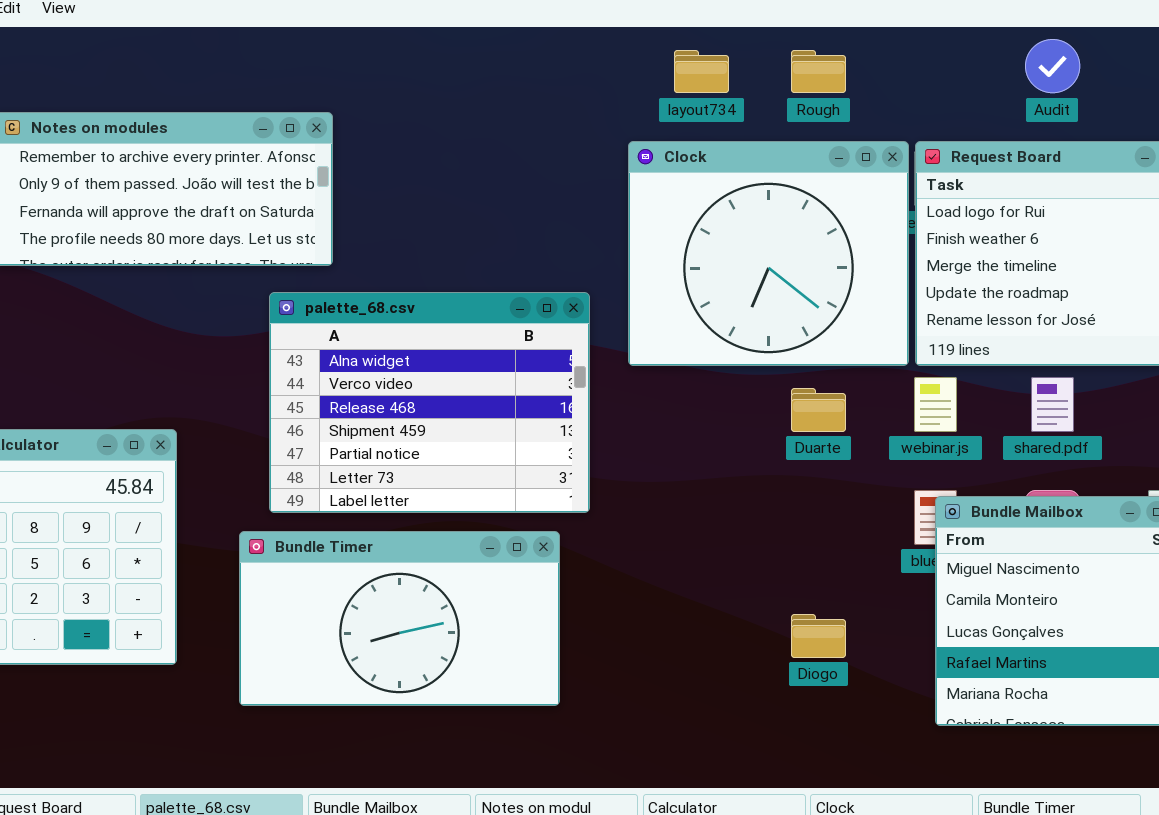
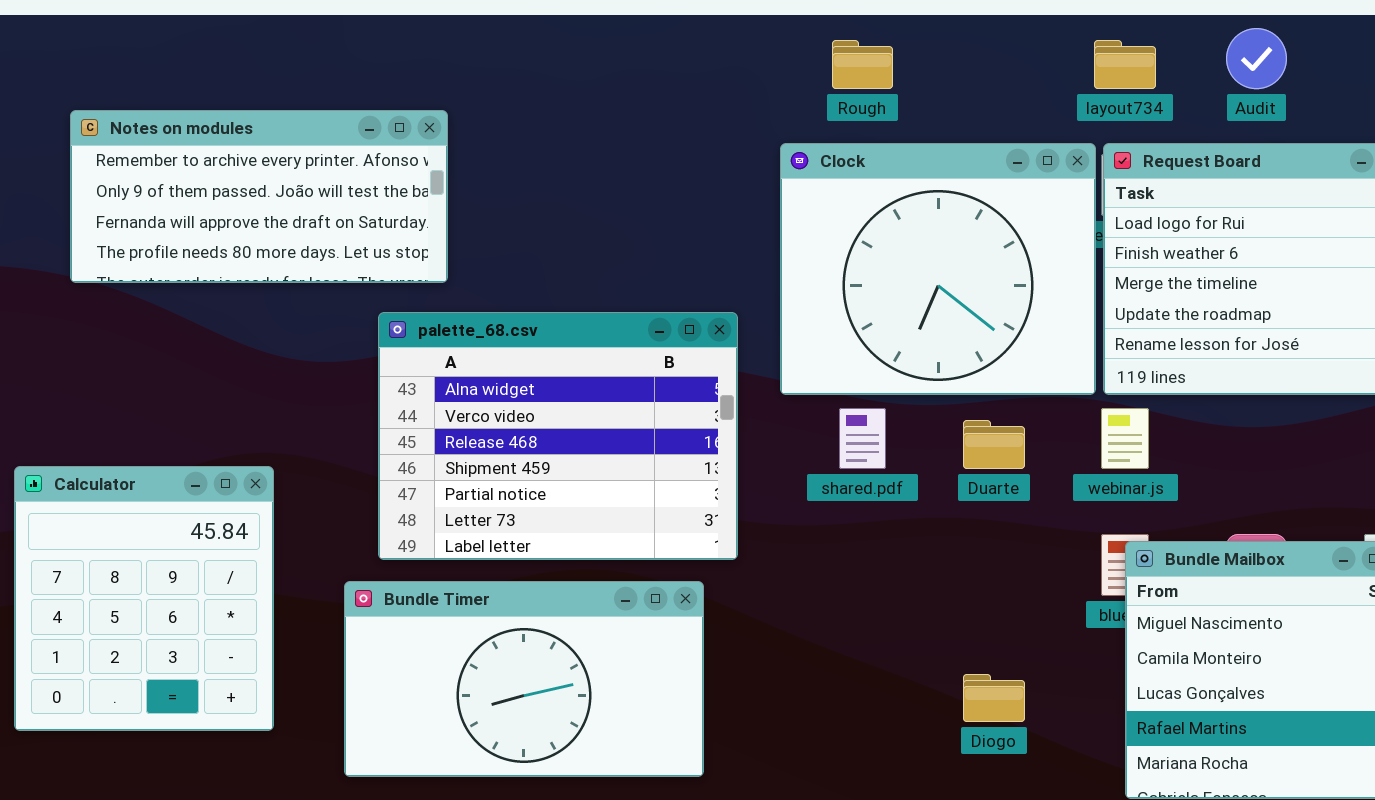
layout734: [674,50,729,93] -> [1094,40,1156,89], moved
Rough: [791,50,846,93] -> [832,40,893,89], moved
shared.pdf: [1031,377,1074,432] -> [839,408,886,469], moved

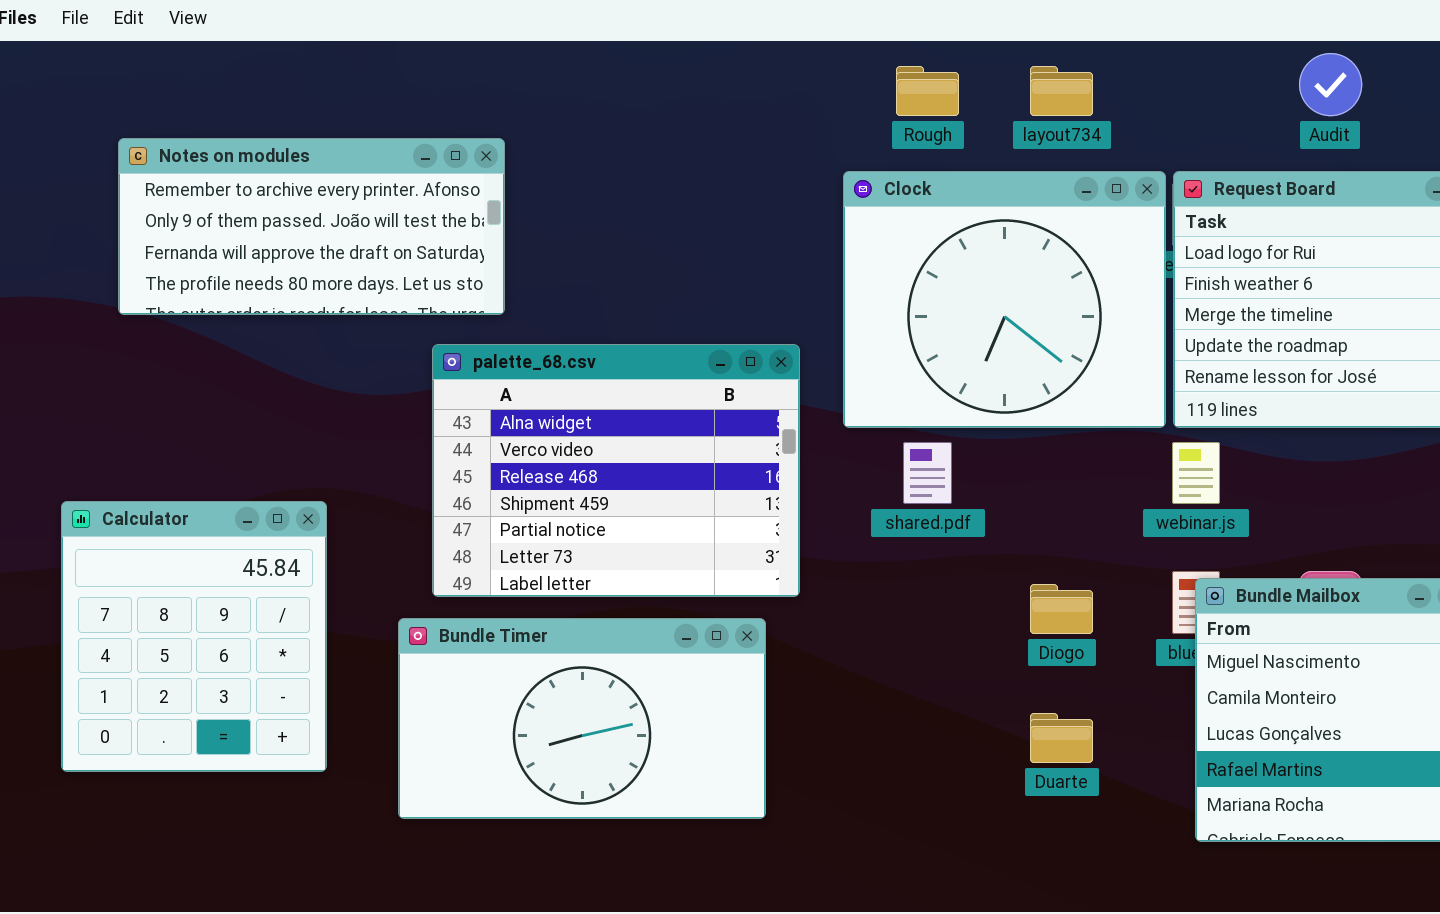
layout734: [1094,40,1156,89] -> [1030,66,1093,116], moved
Duarte: [963,420,1025,469] -> [1030,713,1093,763], moved
Diogo: [963,674,1025,722] -> [1030,584,1093,634], moved

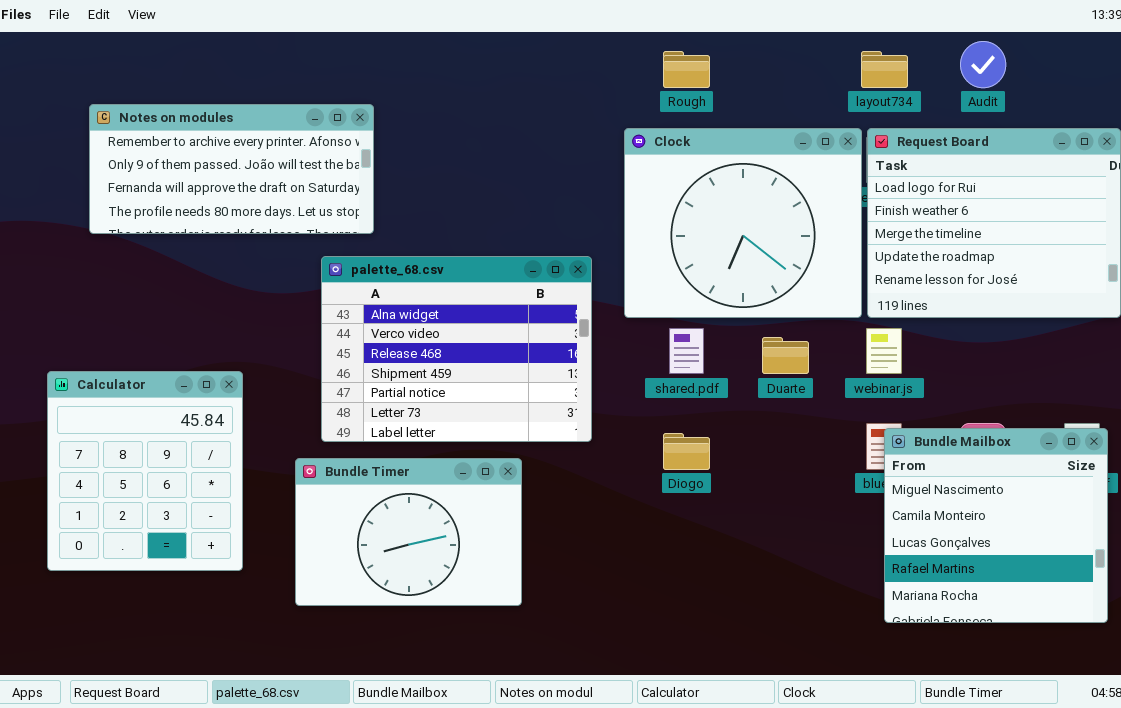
layout734: [1030,66,1093,116] -> [861,51,908,88], moved
Diogo: [1030,584,1093,634] -> [663,433,710,470], moved
Bundle Timer: [398,618,766,819] -> [295,458,522,606], resized
Duarte: [1030,713,1093,763] -> [762,337,809,374], moved

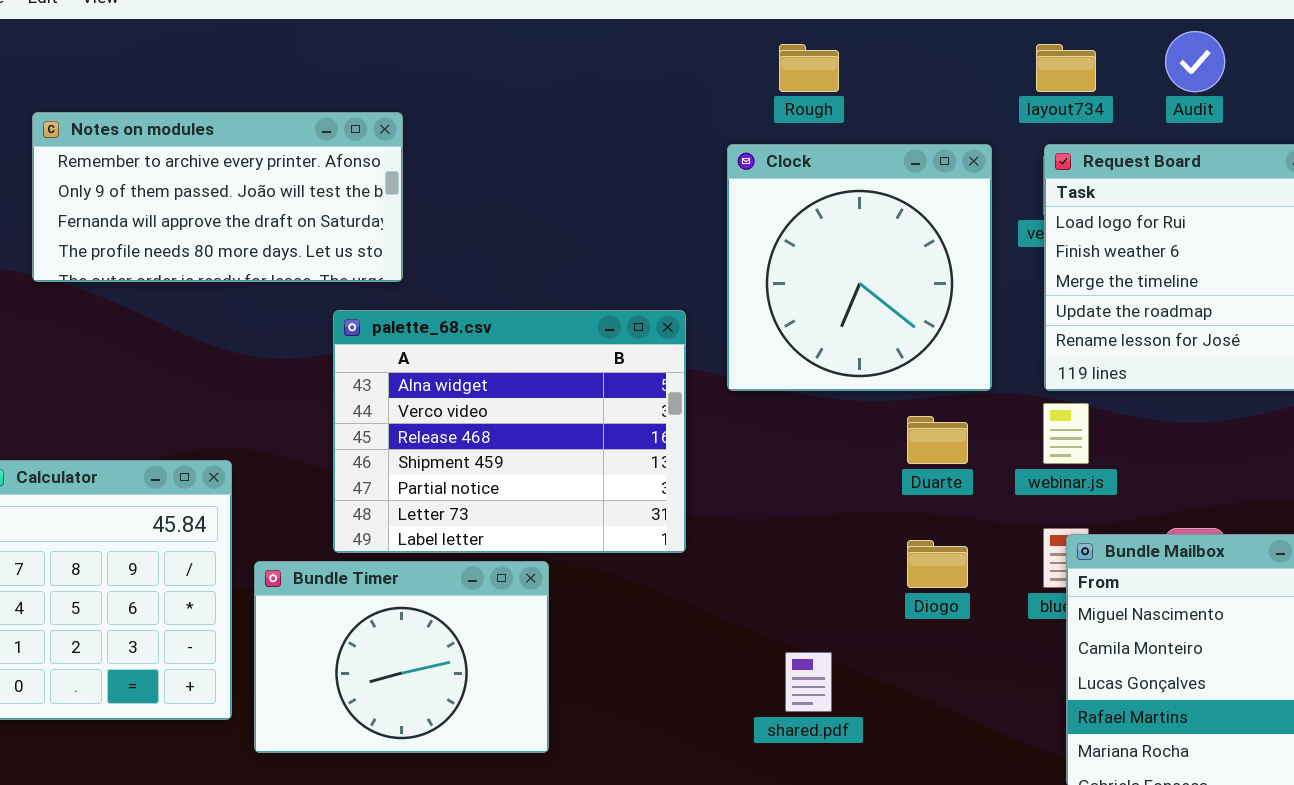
Clock: [624,128,862,318] -> [727,144,992,391], resized
shared.pdf: [669,328,704,374] -> [785,652,832,712], moved
Diogo: [663,433,710,470] -> [907,540,968,588], moved
Bundle Timer: [295,458,522,606] -> [254,561,549,753], moved

